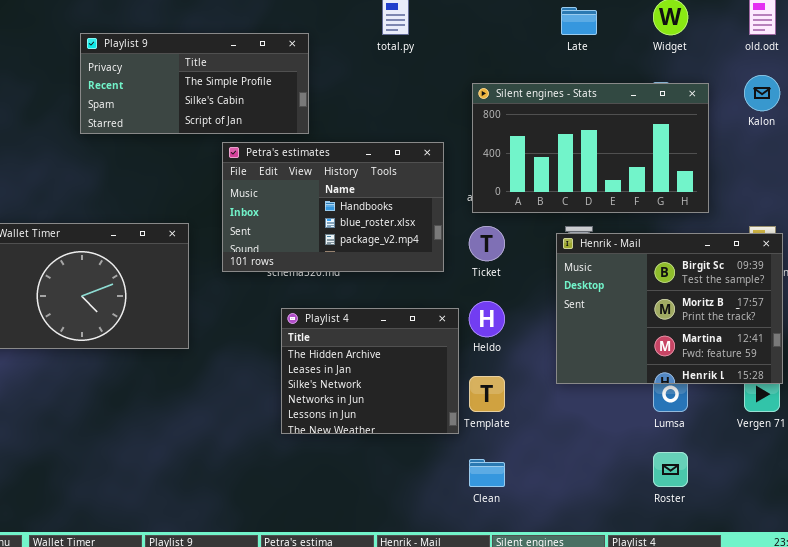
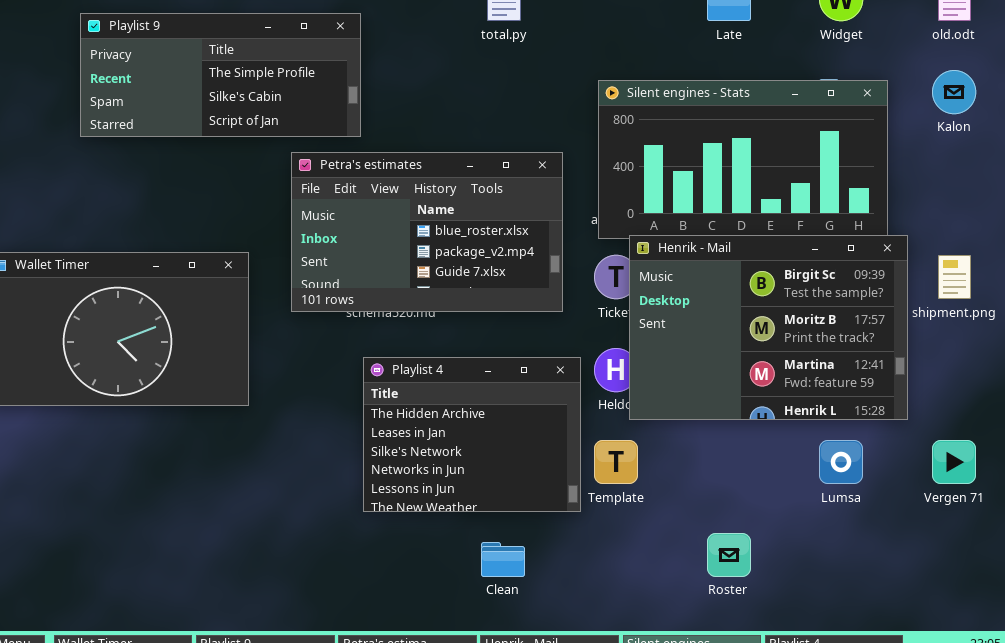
Playlist 9: [80,33,309,134] -> [80,13,361,137], moved
Petra's estimates: [222,142,444,272] -> [291,152,563,312], scrolled down 1 row
Henrik - Mail: [556,233,783,384] -> [629,235,908,420], moved
Roster: [653,452,688,487] -> [707,533,751,577], moved
Clean: [469,459,505,487] -> [481,542,525,577], moved

